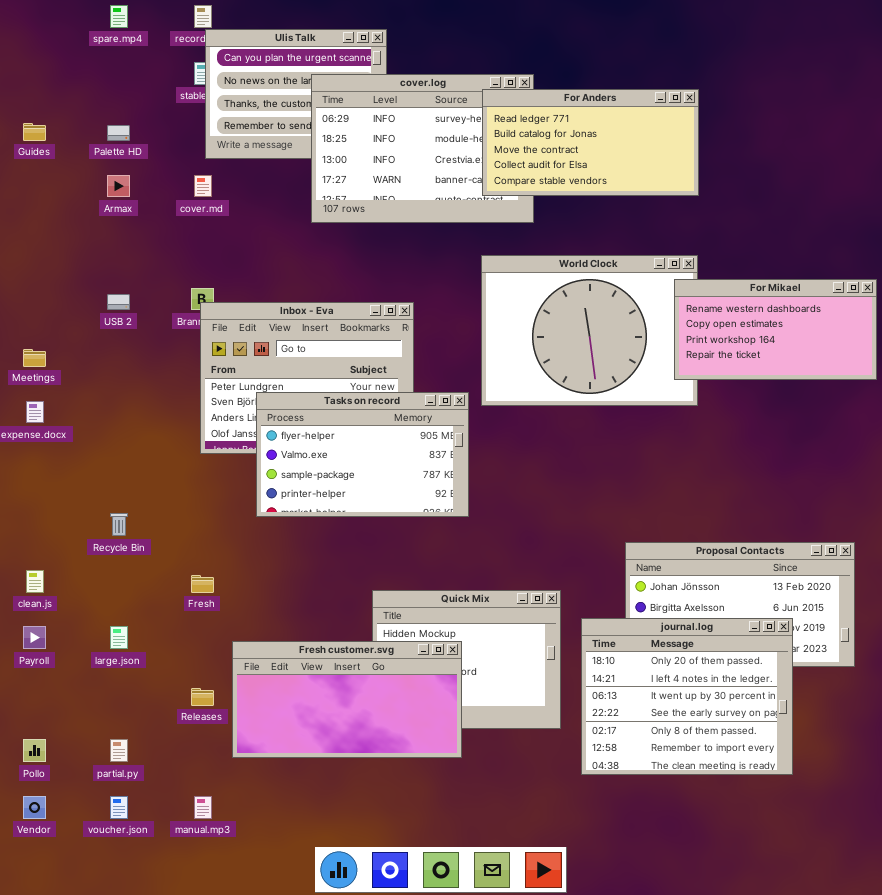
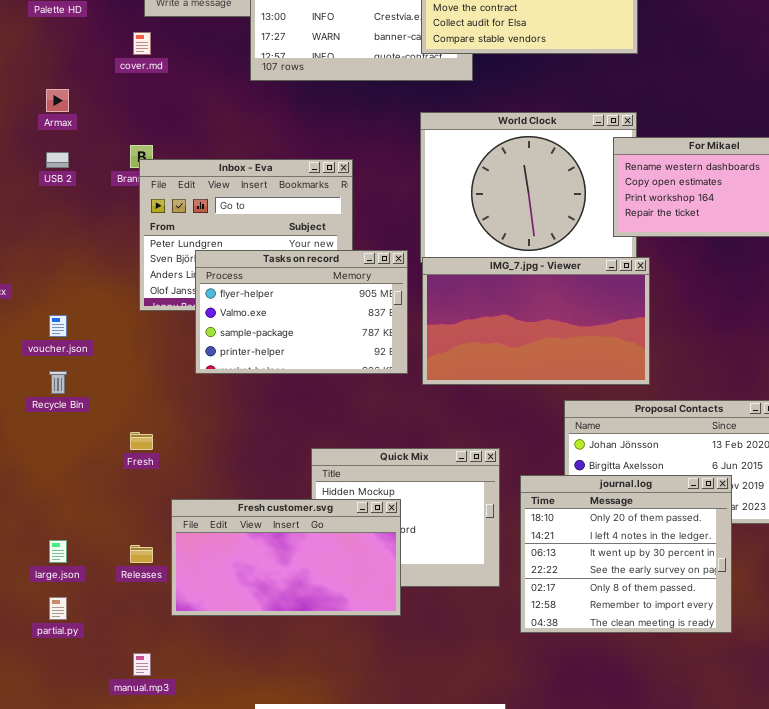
Armax: [107,175,130,197] -> [46,89,69,112], moved
IMG_7.jpg - Viewer: none -> [422,257,650,385], opened
large.json: [110,626,128,649] -> [49,540,67,563], moved
voucher.json: [110,796,128,819] -> [49,315,67,337], moved

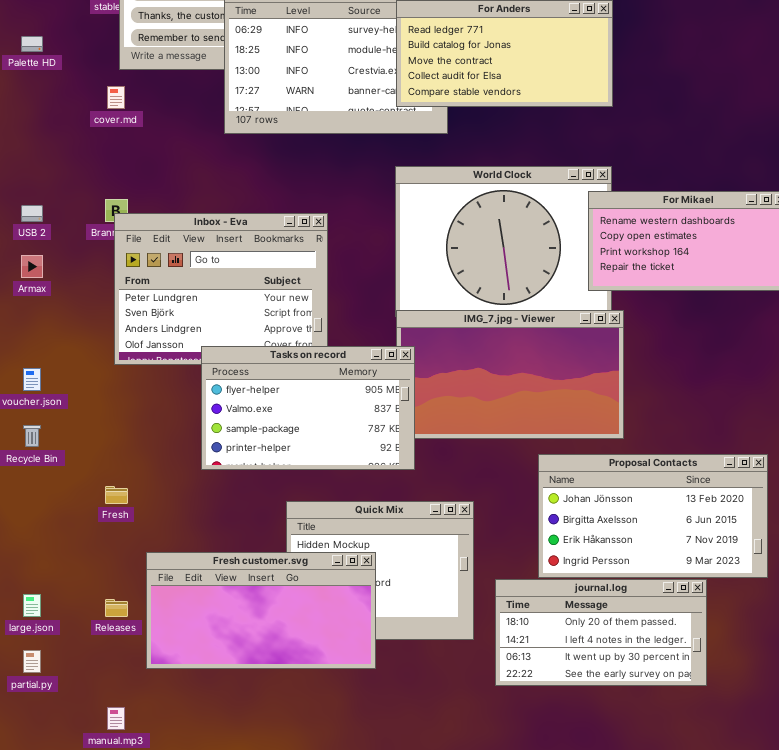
Armax: [46,89,69,112] -> [21,255,43,278], moved
Tasks on record: [195,250,408,374] -> [201,346,415,470], moved
journal.log: [520,475,732,633] -> [495,579,707,686], resized

